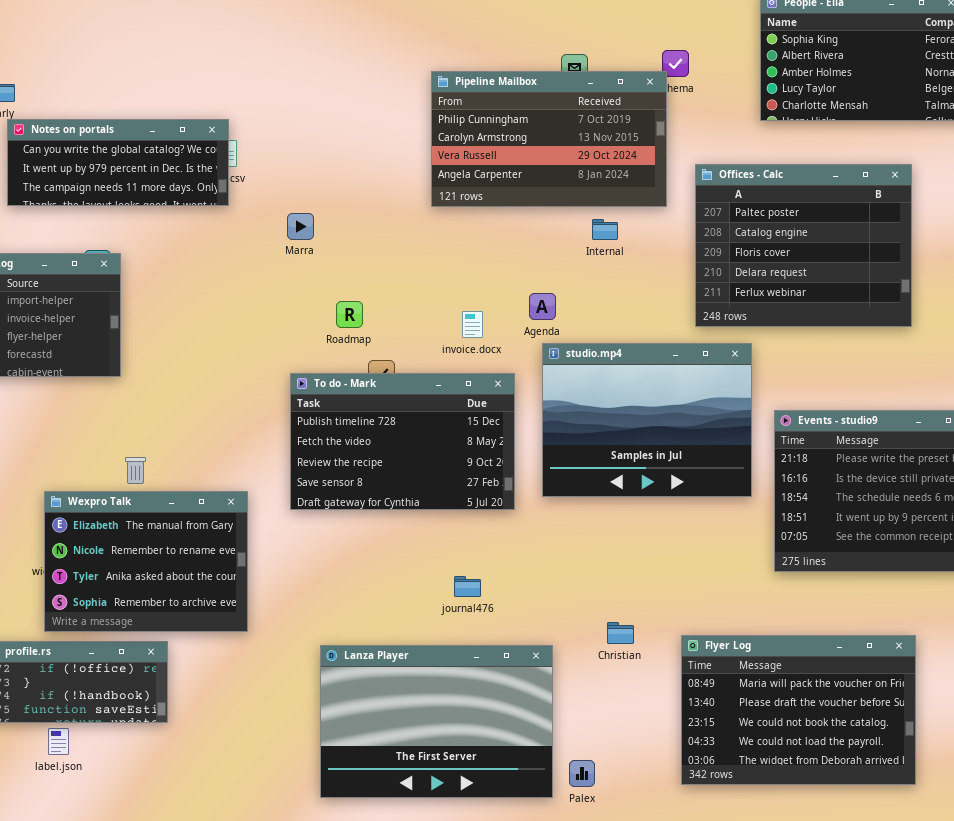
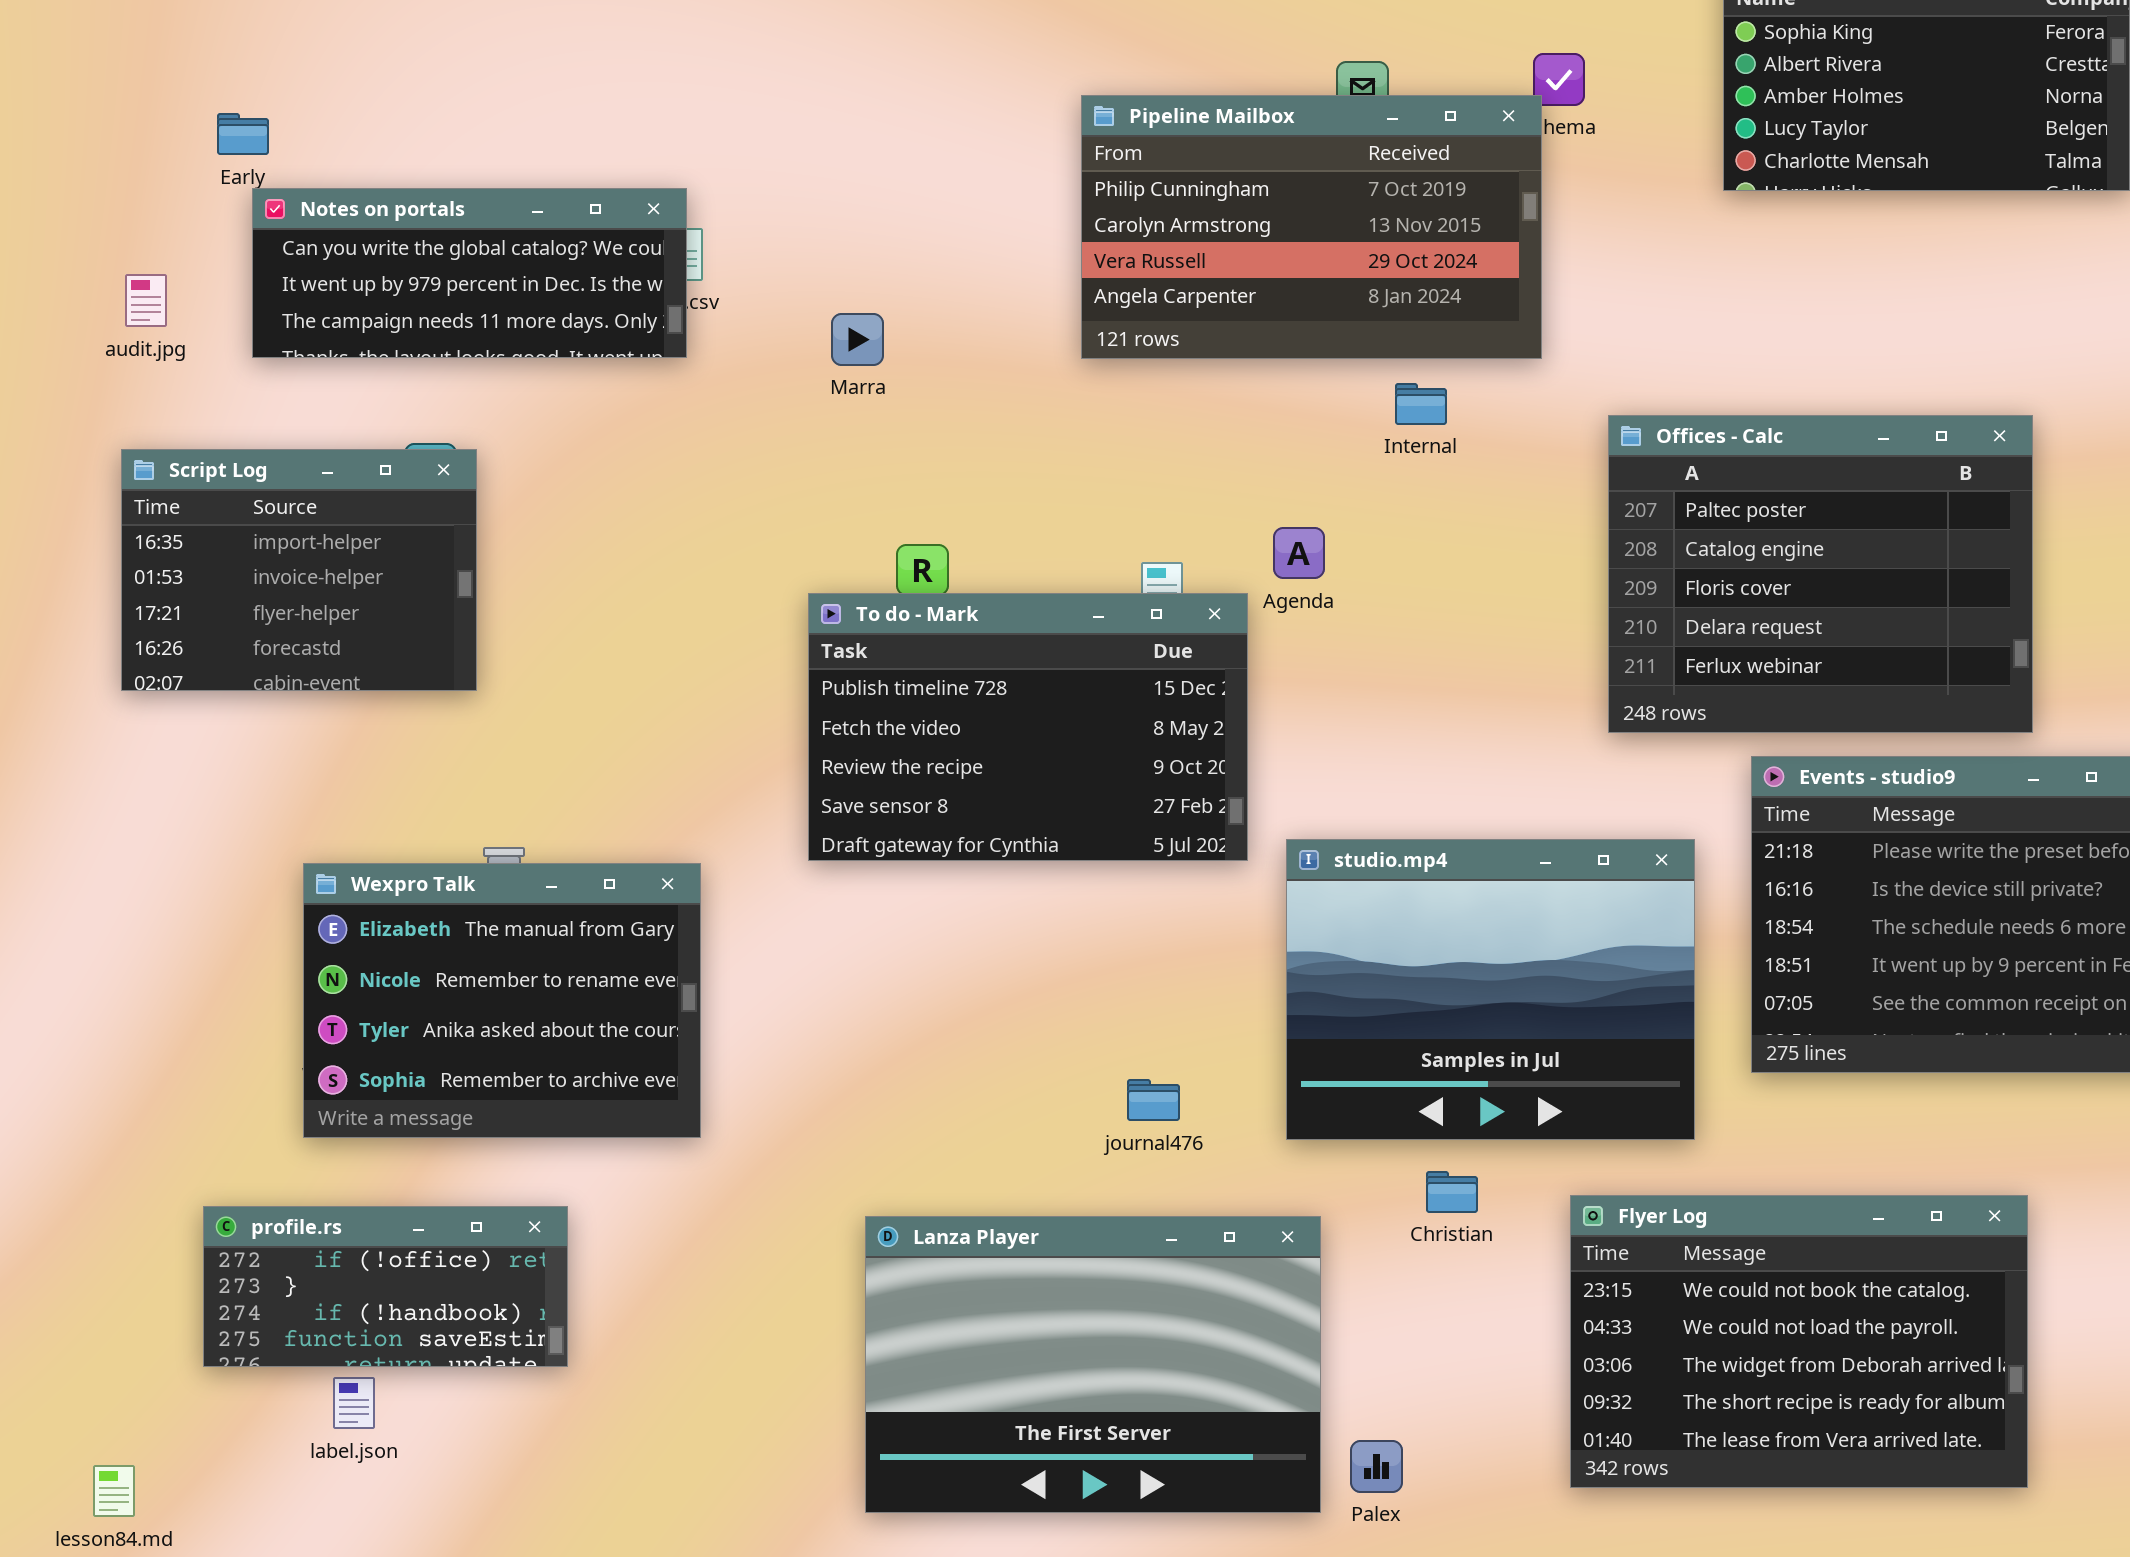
Offices - Calc: [695,164,912,327] -> [1608,415,2033,733], moved
Marra: [287,213,314,240] -> [831,313,884,366], moved
studio.mp4: [542,343,752,497] -> [1286,839,1695,1140], moved
To do - Mark: [290,373,515,510] -> [808,593,1248,861], moved
Wexpro Talk: [44,491,248,632] -> [303,863,701,1138], moved
Flyer Log: [681,635,916,785] -> [1570,1195,2028,1488], scrolled down 2 rows

